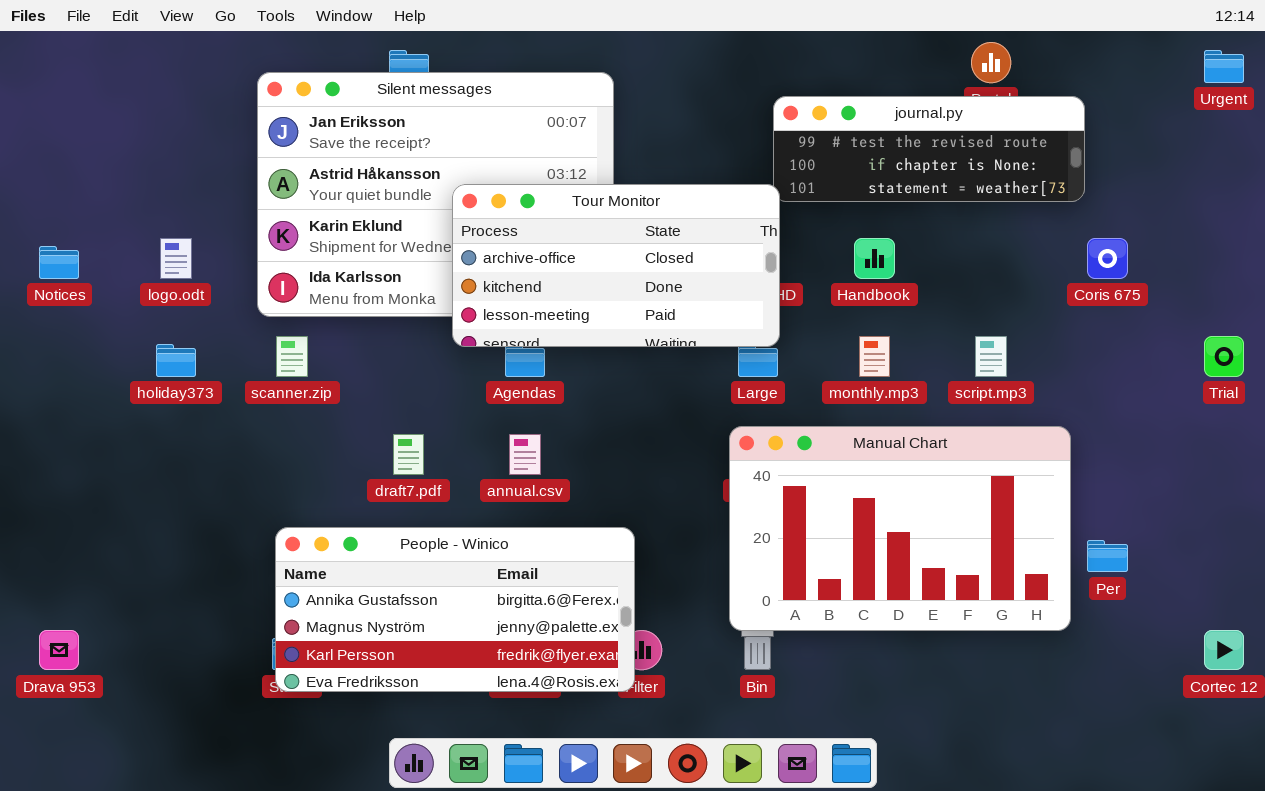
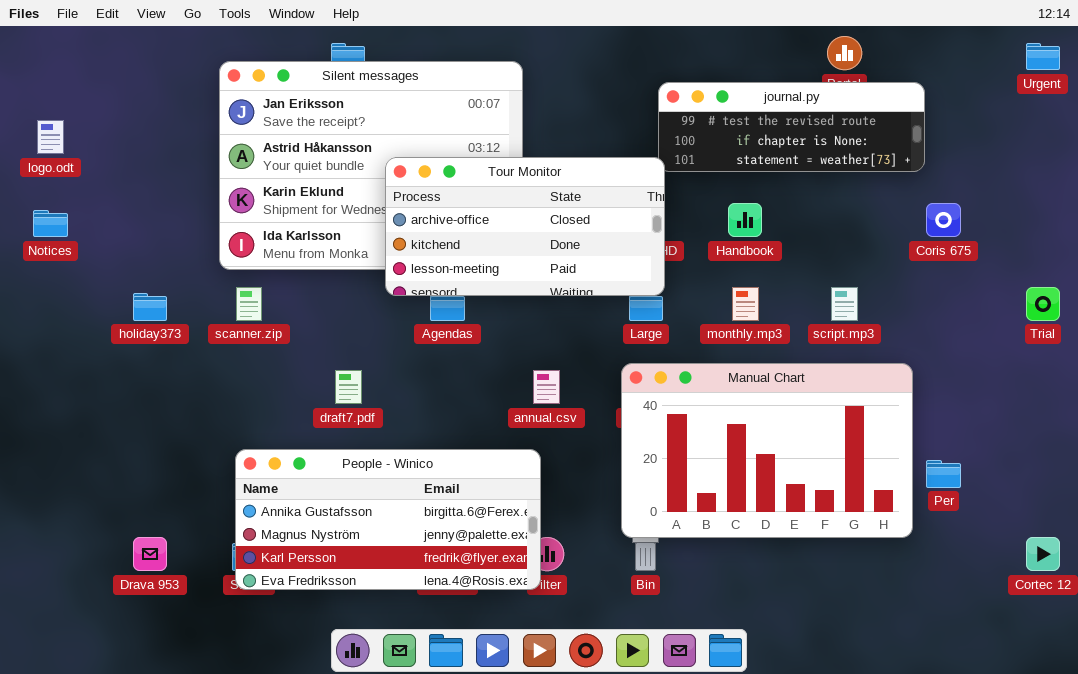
logo.odt: [160,238,192,279] -> [37,120,64,154], moved
annual.csv: [509,434,541,475] -> [533,370,560,404], moved
Drava 953: [39,630,79,670] -> [133,537,167,571], moved

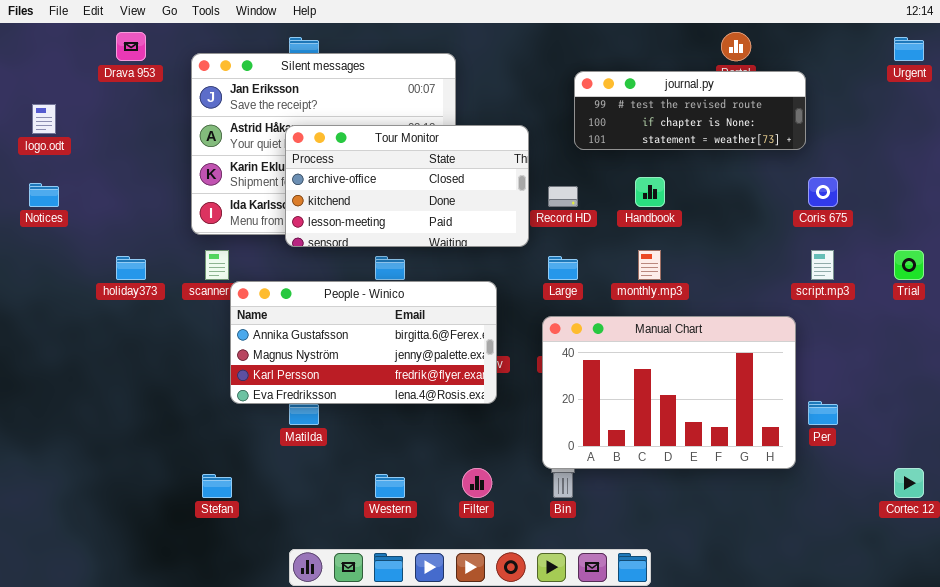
Tour Monitor: [385,157,665,296] -> [285,125,529,247], moved
script.mp3: [831,287,858,321] -> [811,250,834,280], moved
People - Winico: [235,449,541,590] -> [230,281,497,404], moved
Drava 953: [133,537,167,571] -> [116,32,146,61], moved

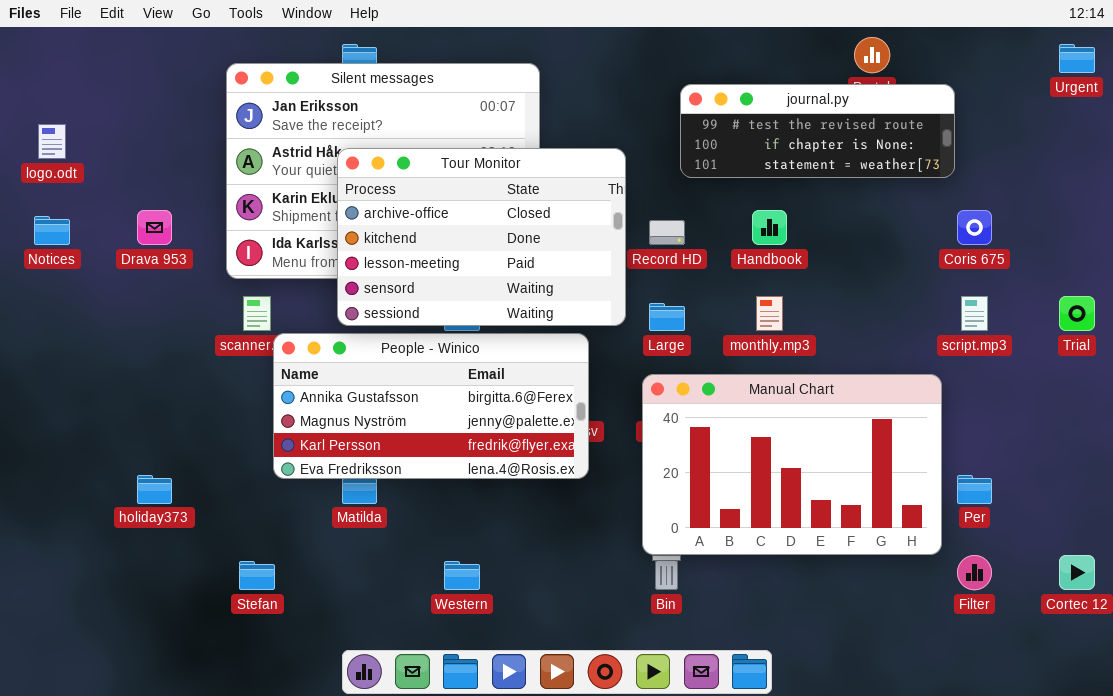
Drava 953: [116,32,146,61] -> [137,210,172,245], moved
Tour Monitor: [285,125,529,247] -> [337,148,626,326], resized
holiday373: [116,256,146,280] -> [137,475,172,504], moved
Filter: [462,468,492,498] -> [957,555,992,590], moved

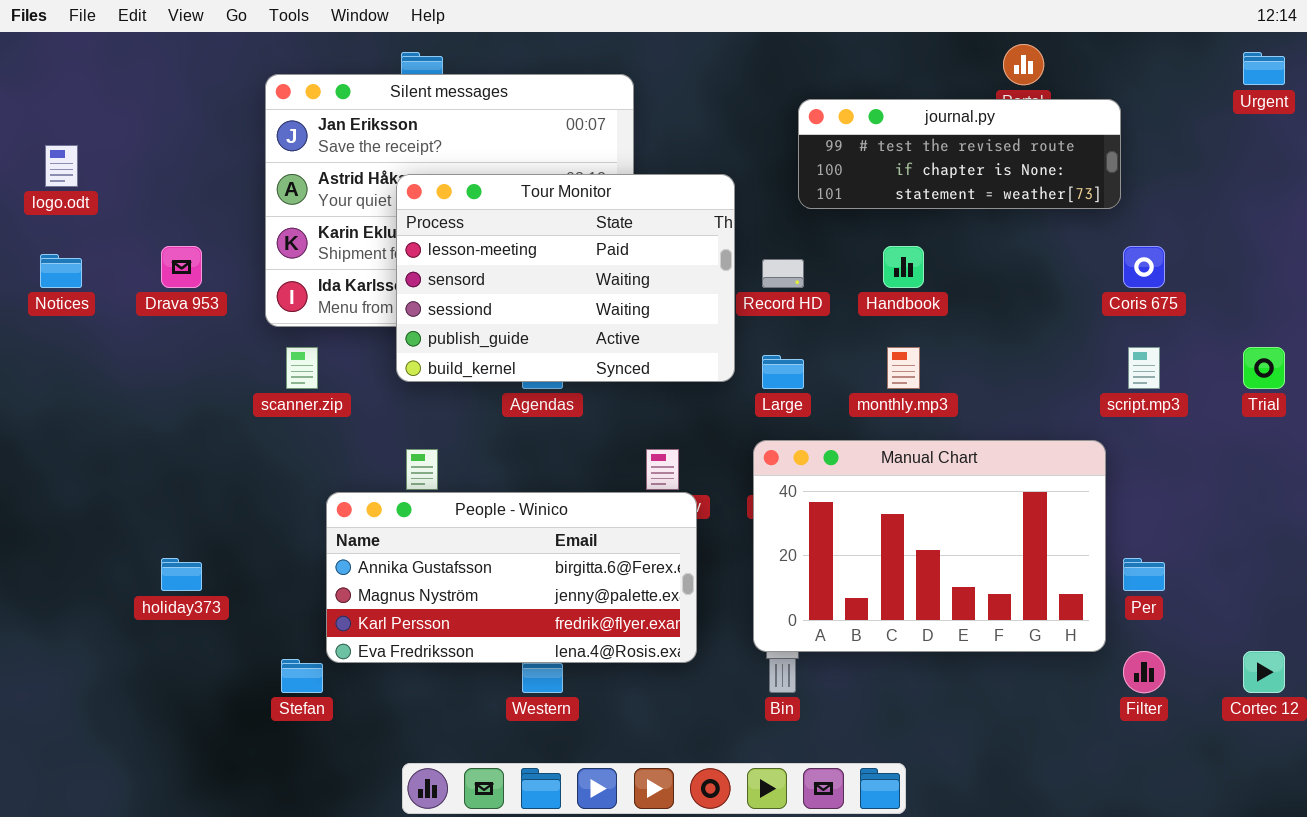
Tour Monitor: [337,148,626,326] -> [396,174,735,382], scrolled down 2 rows
People - Winico: [273,333,589,479] -> [326,492,697,663], moved

